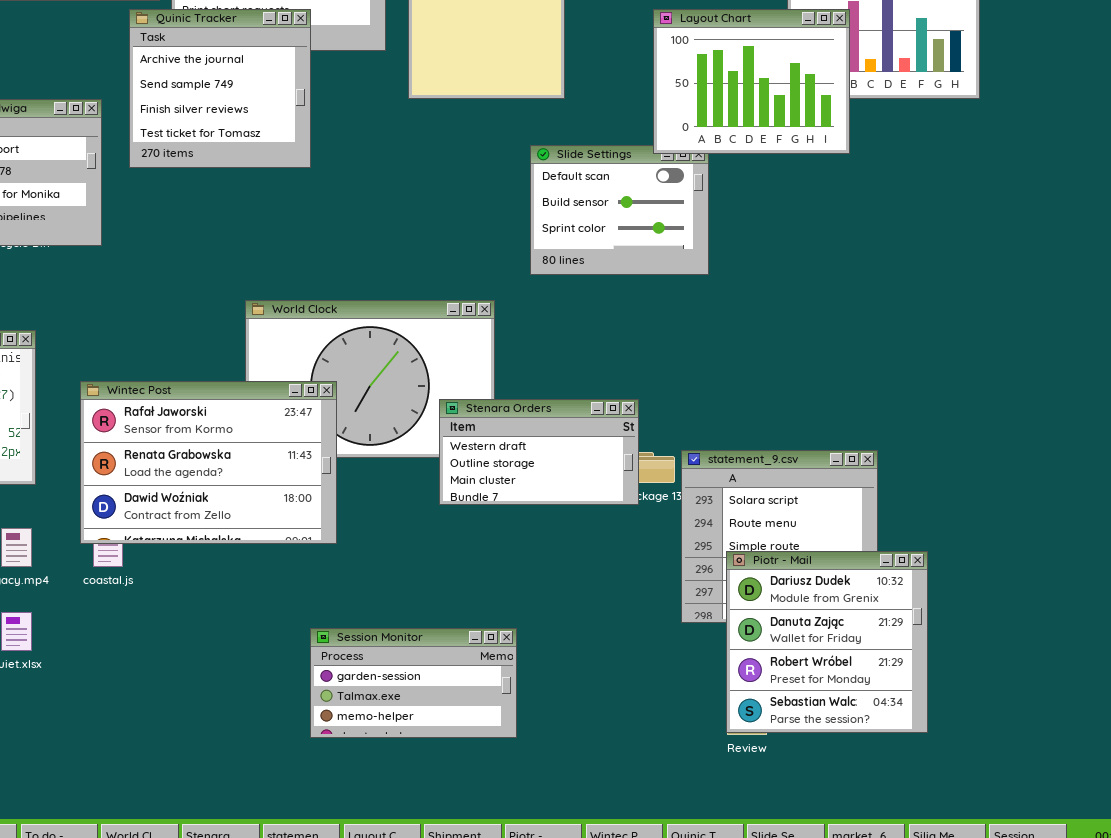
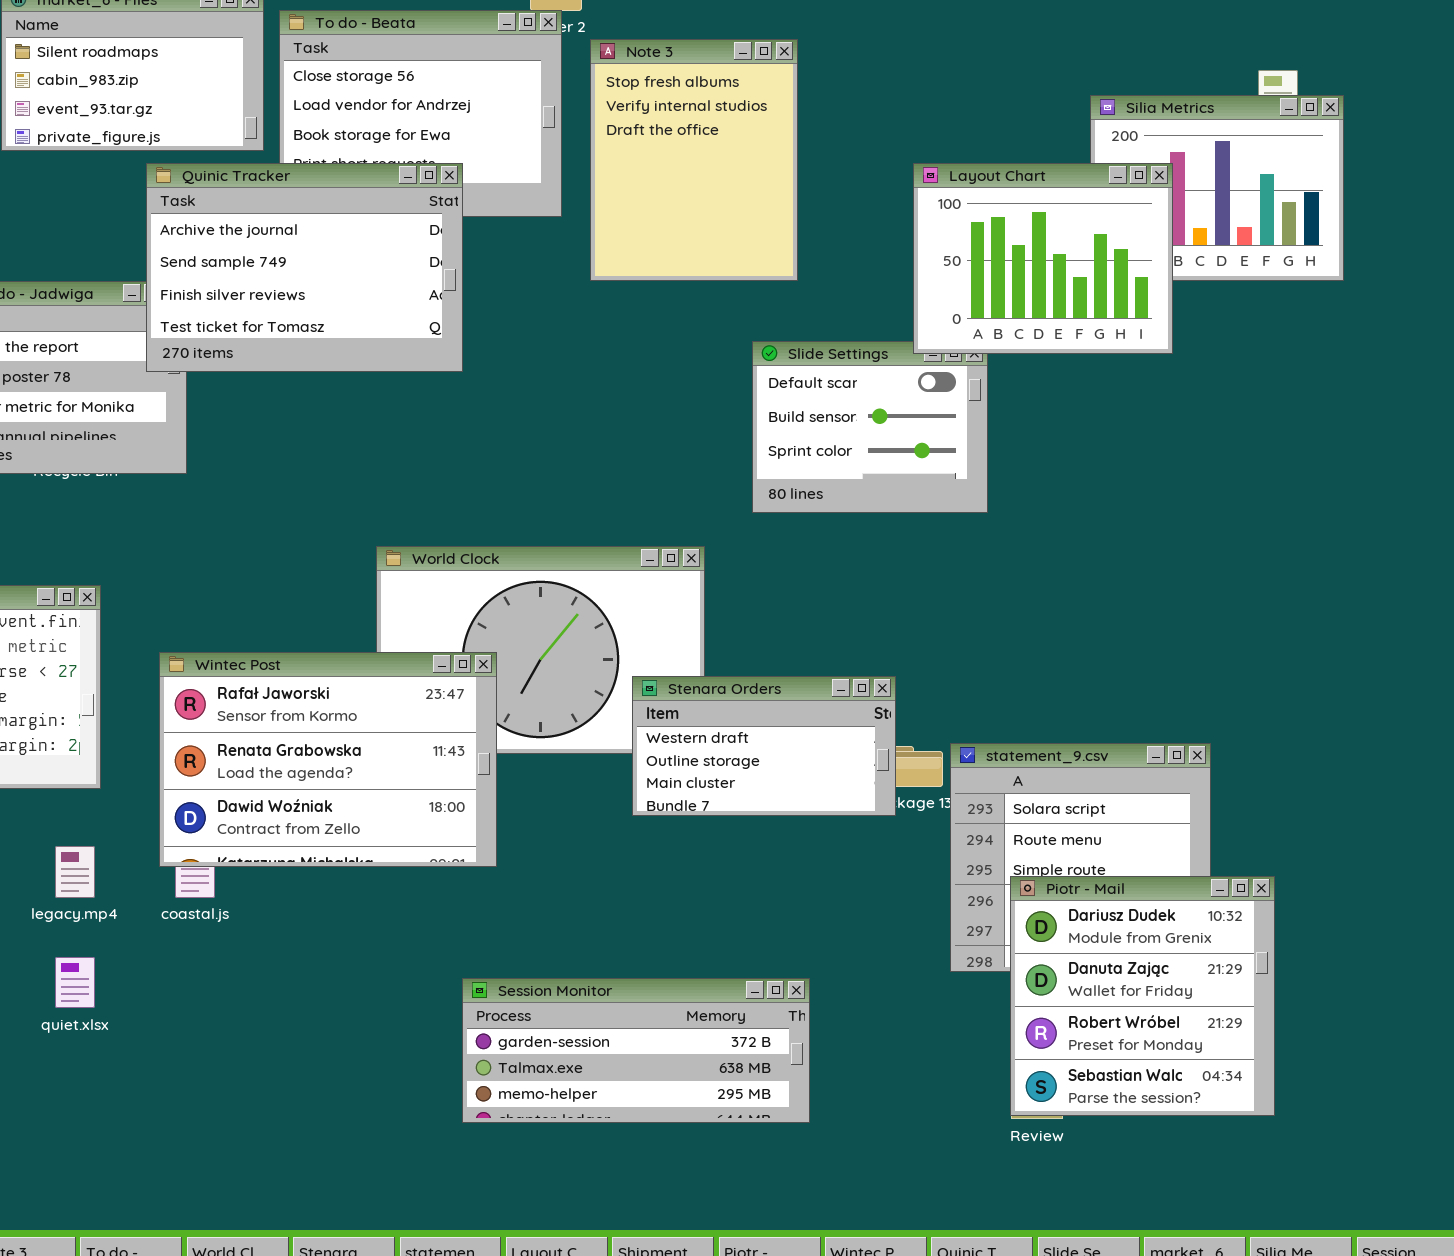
Quinic Tracker: [129,9,311,168] -> [146,163,463,372], resized
Session Monitor: [310,628,517,738] -> [462,978,810,1123], resized

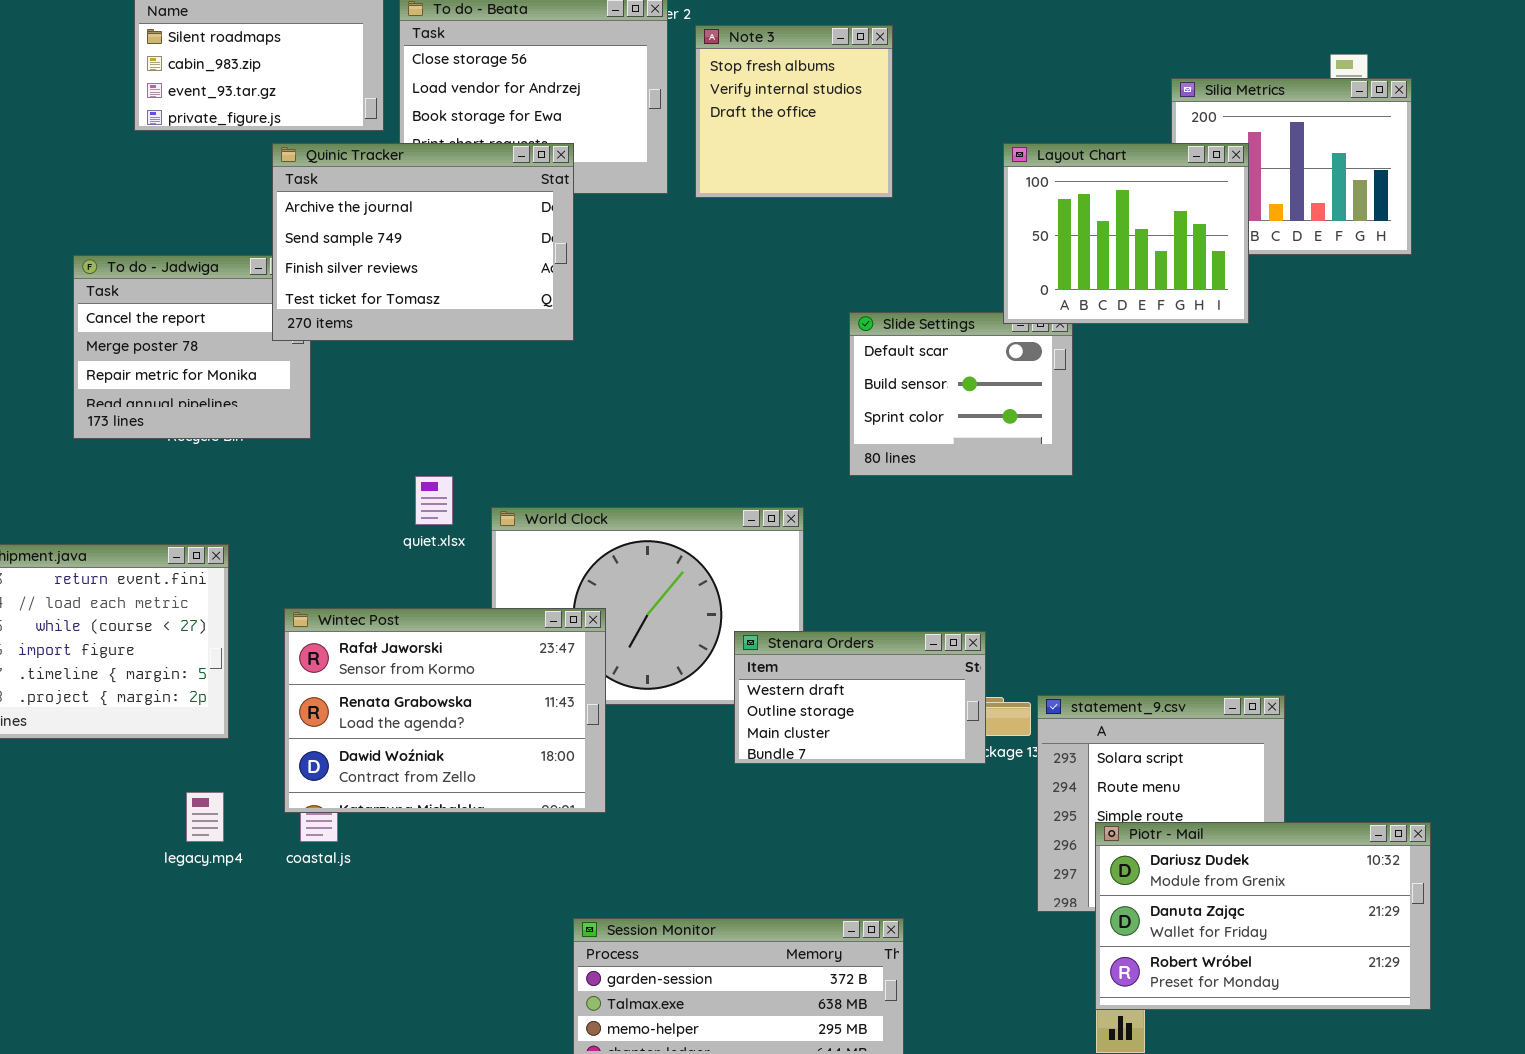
Note 3: [590,39,798,281] -> [695,25,893,198], resized
Piotr - Mail: [1010,876,1275,1116] -> [1095,822,1431,1010], resized
quiet.xlsx: [55,957,95,1008] -> [415,476,453,525], moved

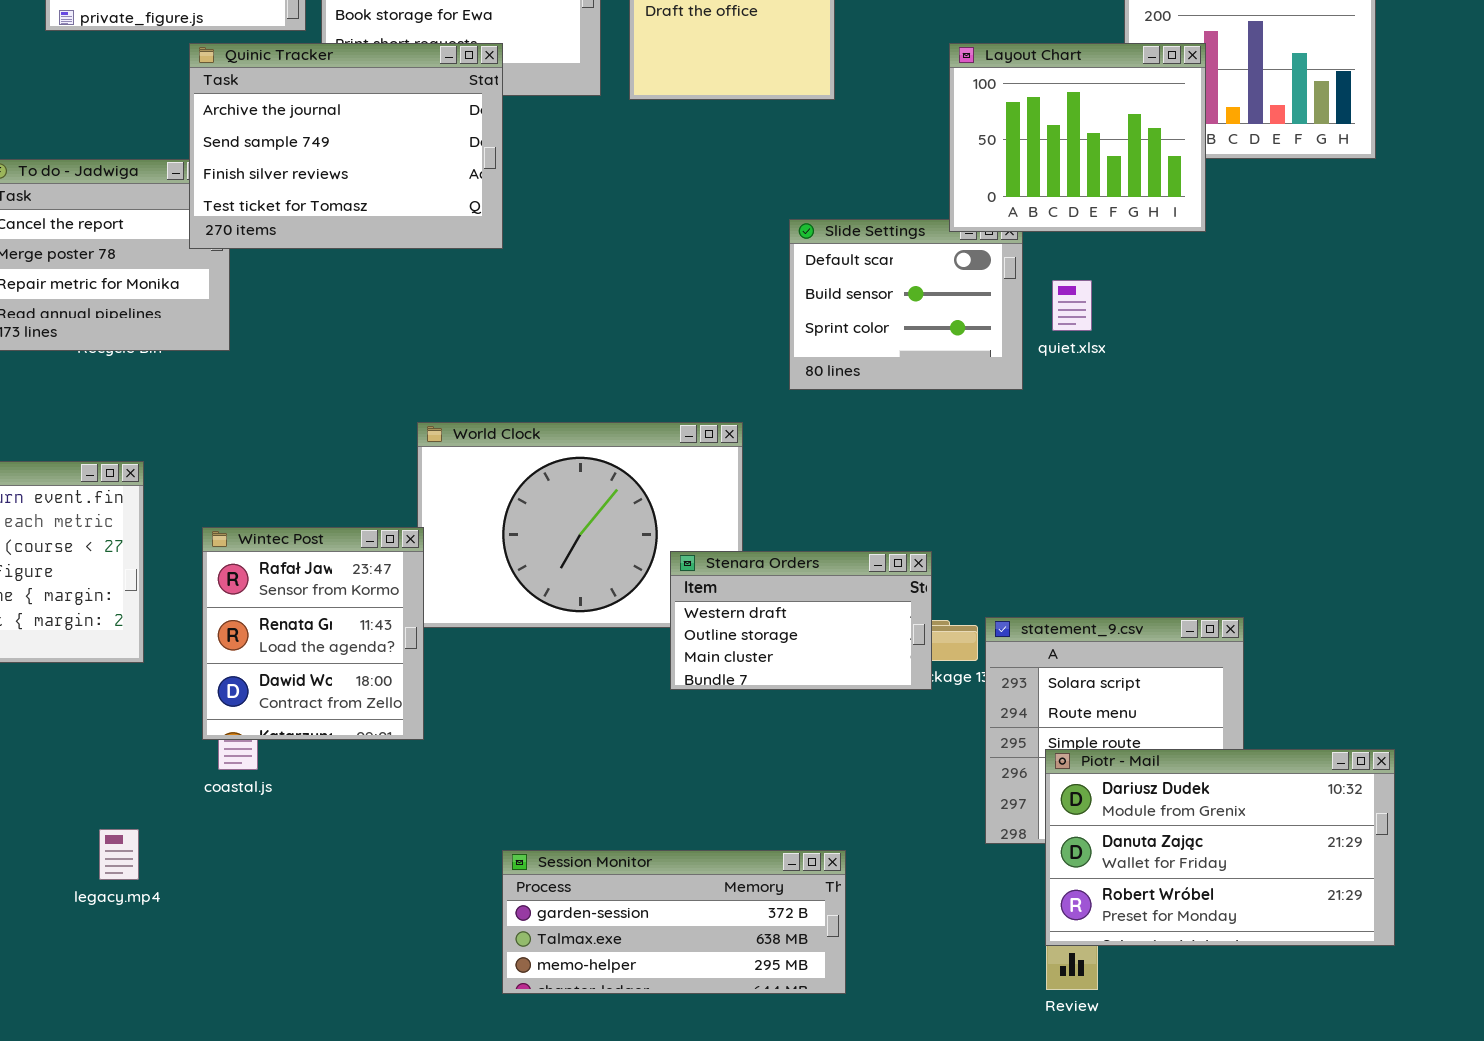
quiet.xlsx: [415,476,453,525] -> [1052,280,1092,331], moved
Wintec Post: [284,608,606,813] -> [202,527,424,740], resized
legacy.mp4: [186,792,224,842] -> [99,829,139,880], moved

